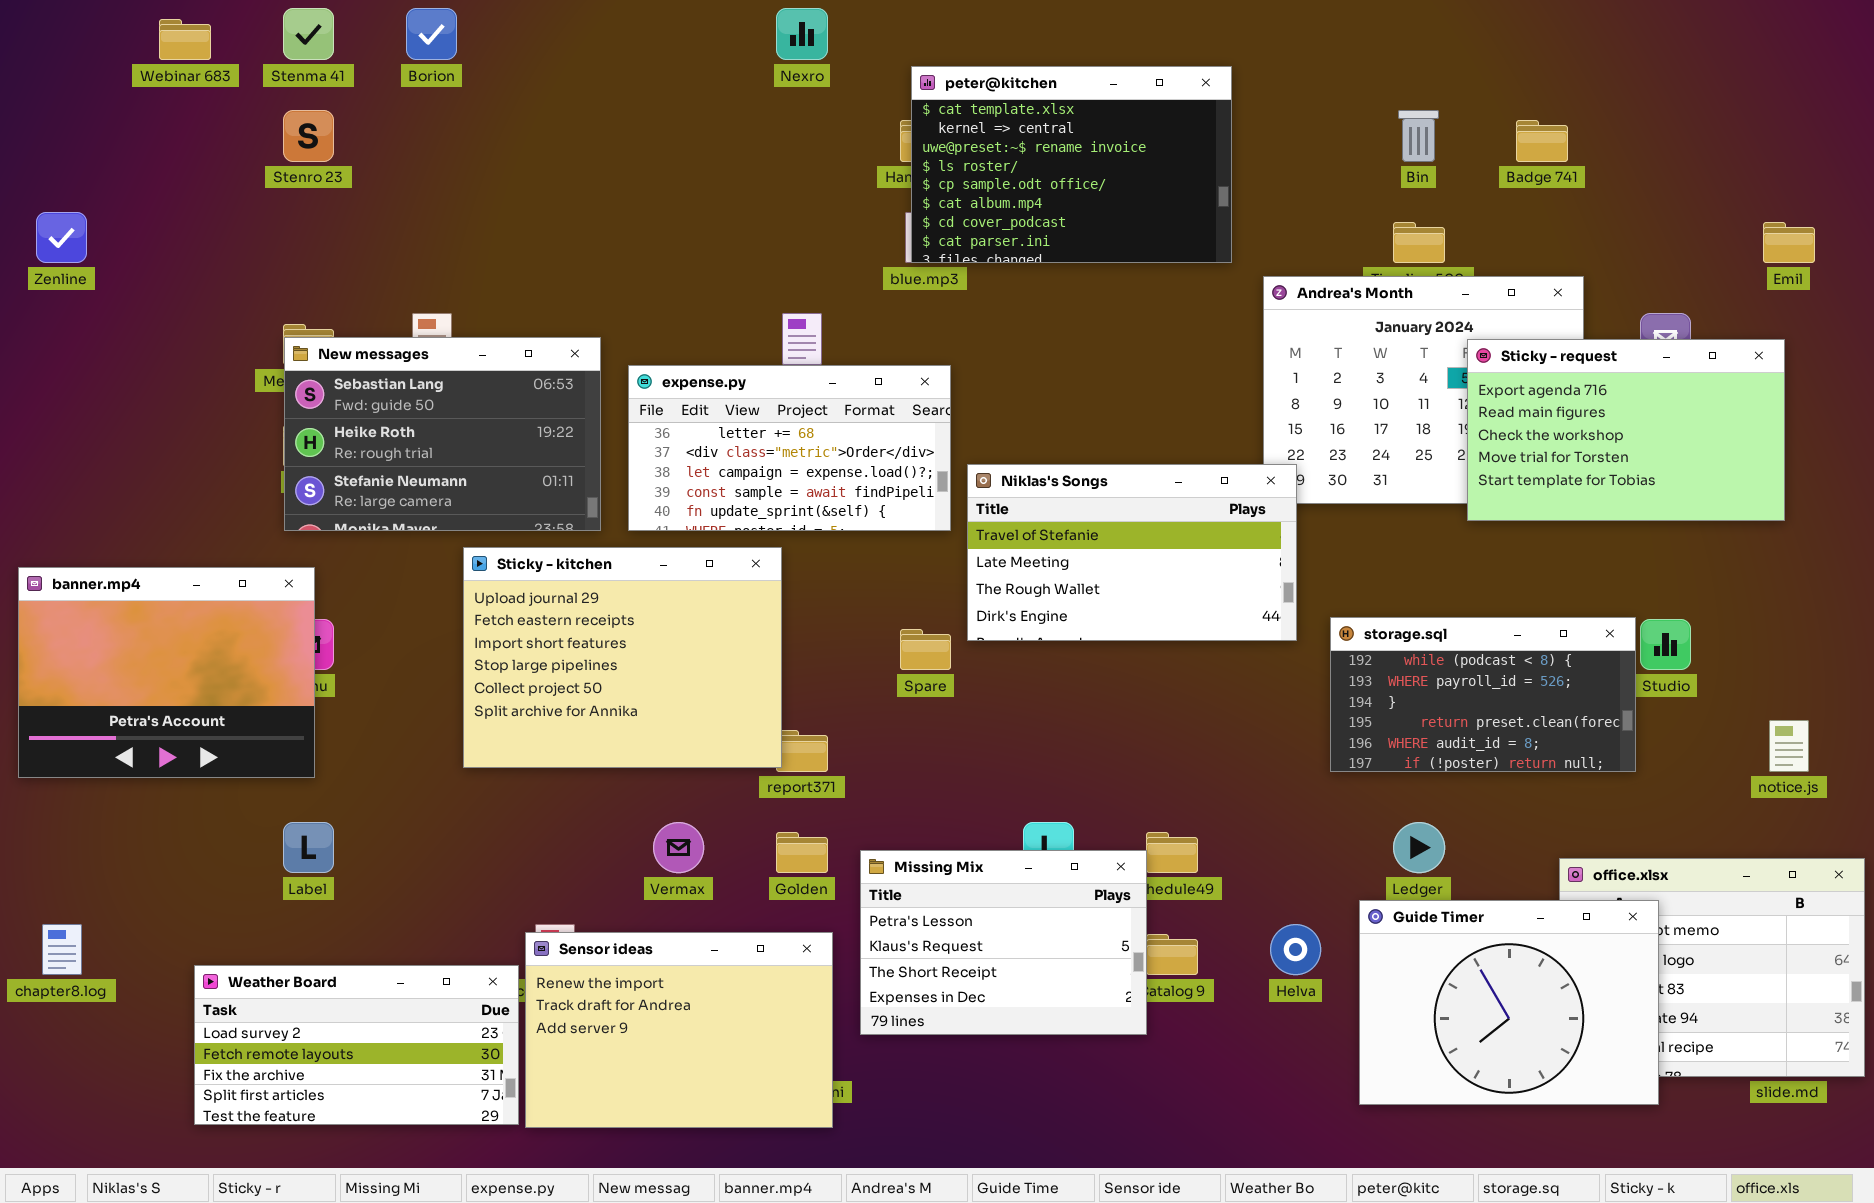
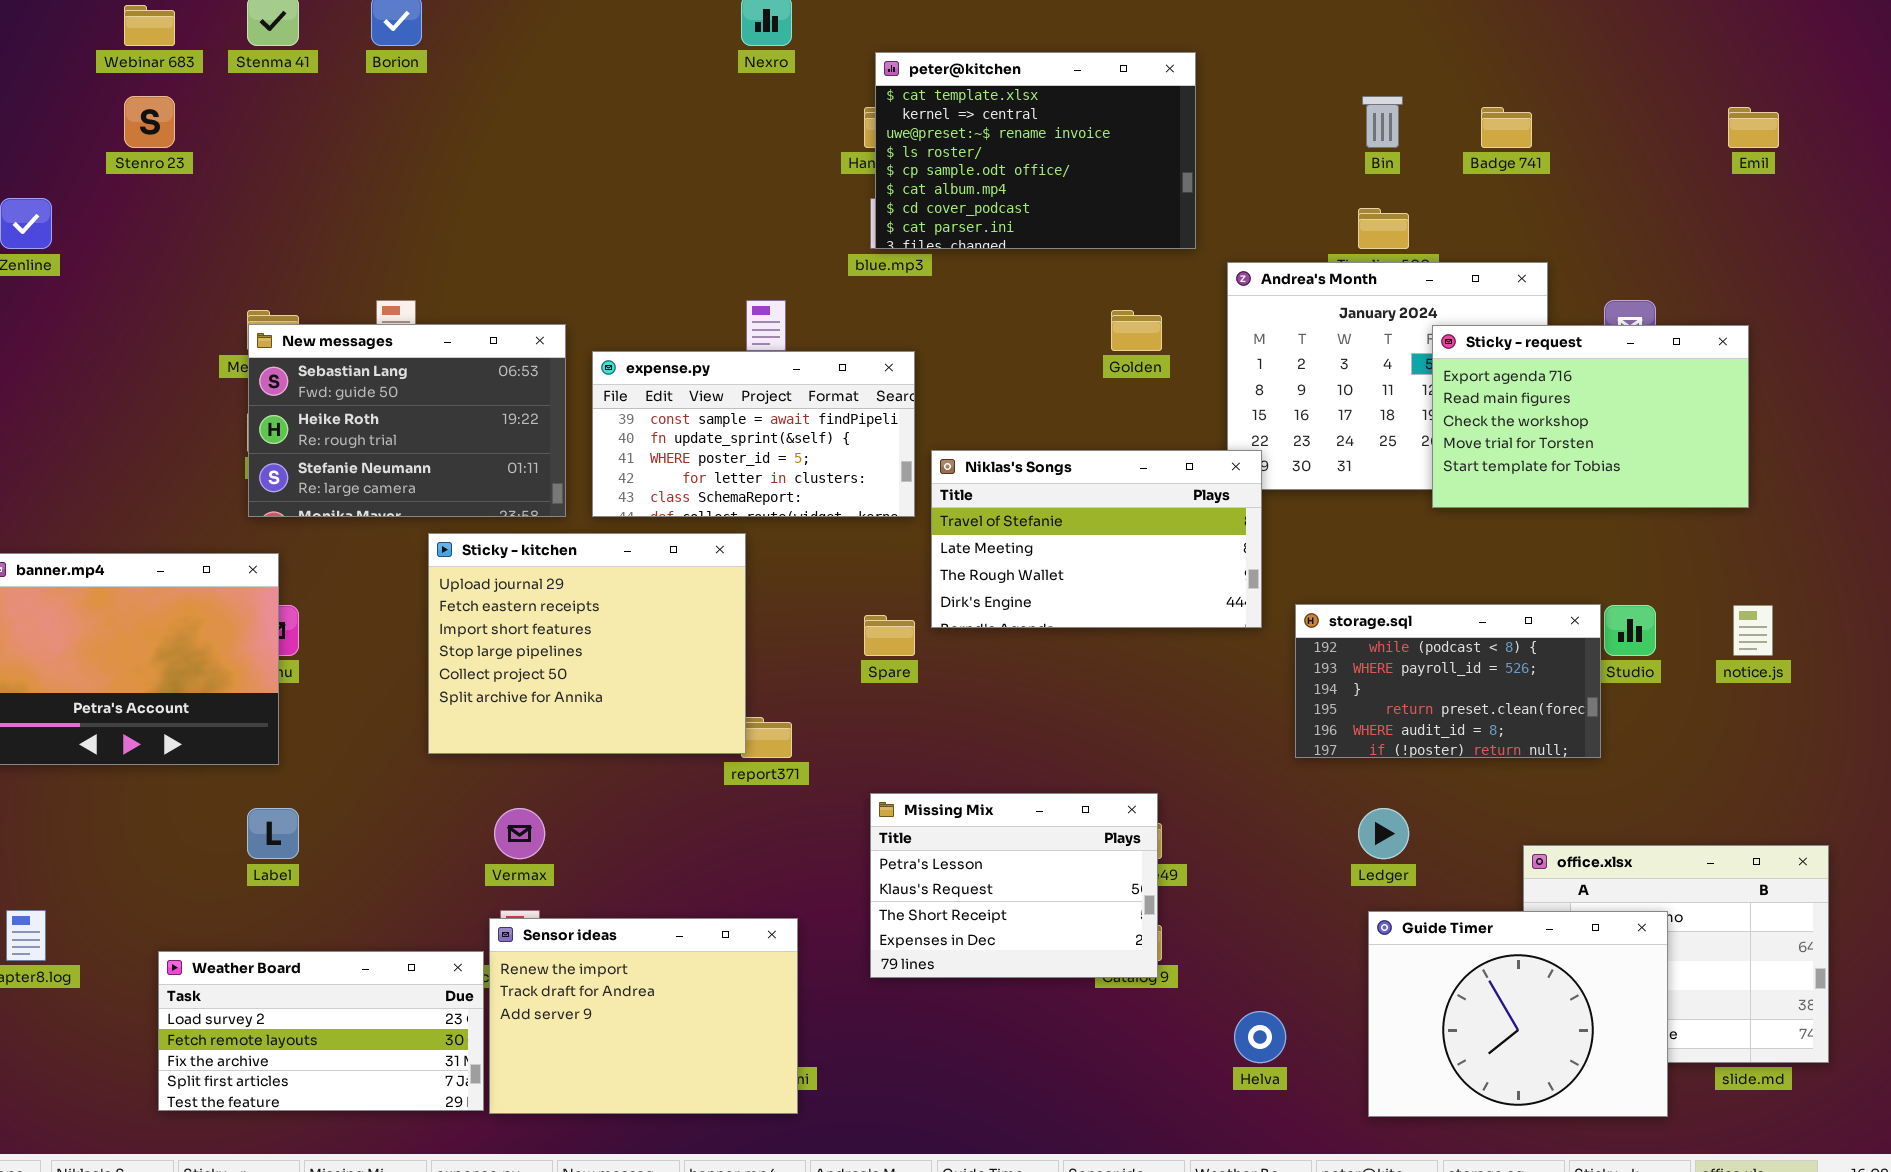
Stenro 23: [283,110,334,162] -> [124,96,175,148], moved
Emil: [1763,222,1815,263] -> [1728,107,1779,148], moved
expense.py: [628,365,951,531] -> [592,351,915,517], scrolled down 3 rows
notice.js: [1769,720,1809,772] -> [1733,605,1773,656], moved
Vermax: [653,822,704,873] -> [494,808,545,859], moved
Golden: [776,832,828,873] -> [1111,310,1162,351], moved
Missing Mix: [860,850,1147,1035] -> [870,793,1158,978], moved
Guide Timer: [1359,900,1659,1105] -> [1368,911,1668,1117], moved
Helva: [1270,924,1321,975] -> [1234,1011,1286,1063], moved

